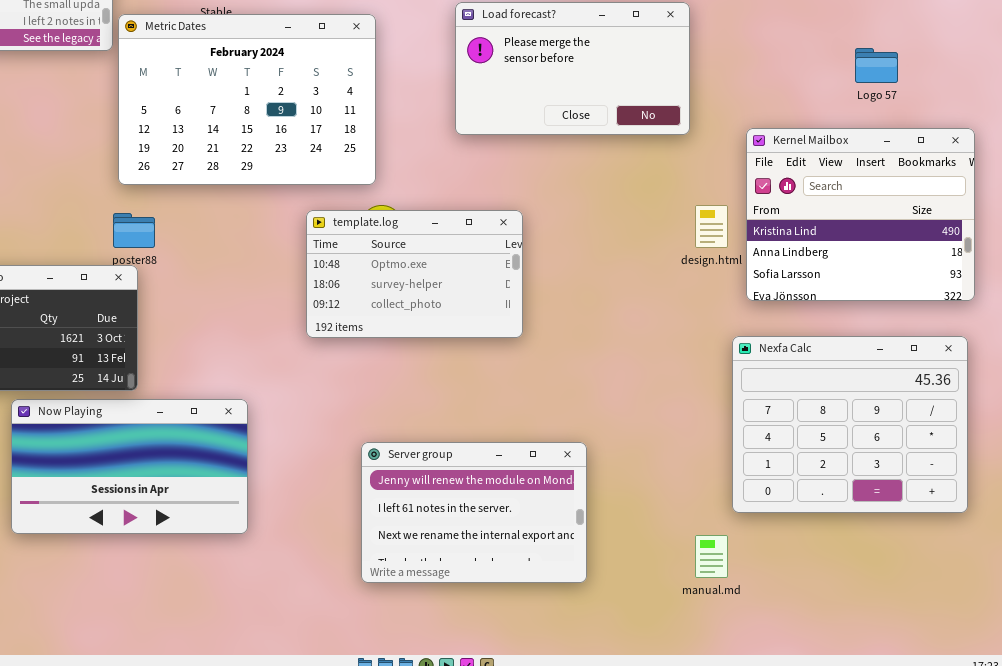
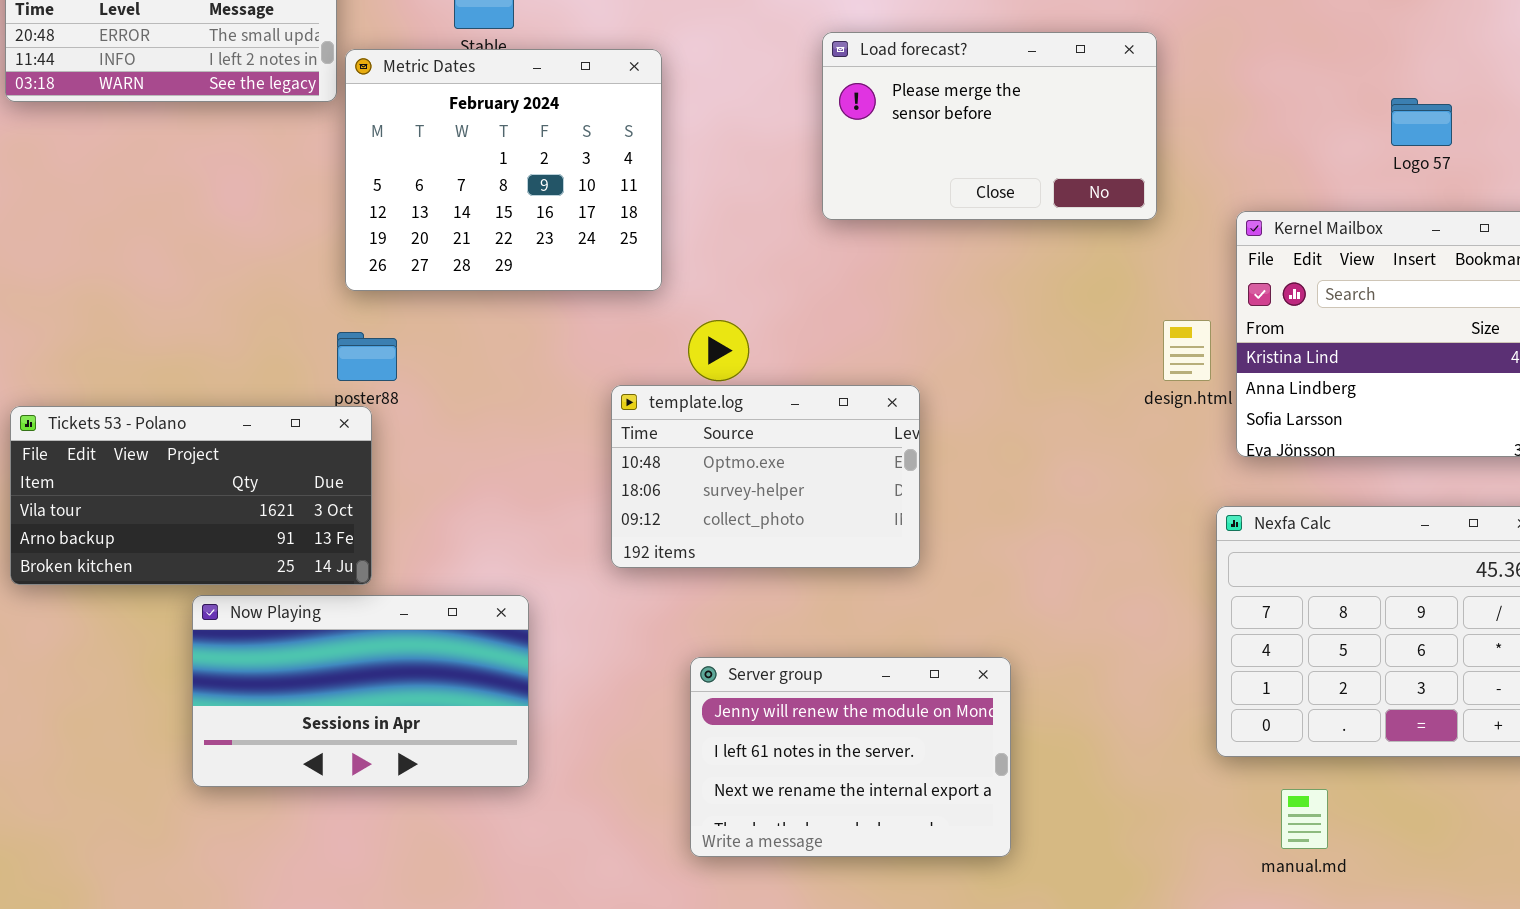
Metric Dates: [118,14,376,185] -> [345,49,662,291], resized
template.log: [306,210,523,338] -> [611,385,920,568], moved
manual.md: [695,535,728,578] -> [1281,789,1328,849], moved

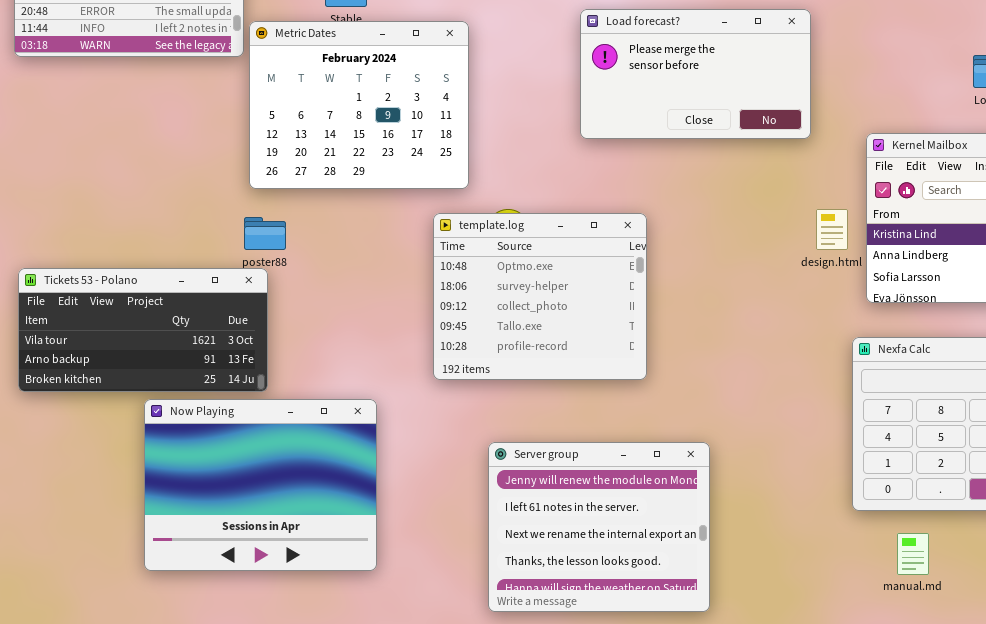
template.log: [611,385,920,568] -> [433,213,647,380], resized
Now Playing: [192,595,529,787] -> [144,399,377,571], resized
Server group: [690,657,1011,857] -> [488,442,710,612], resized

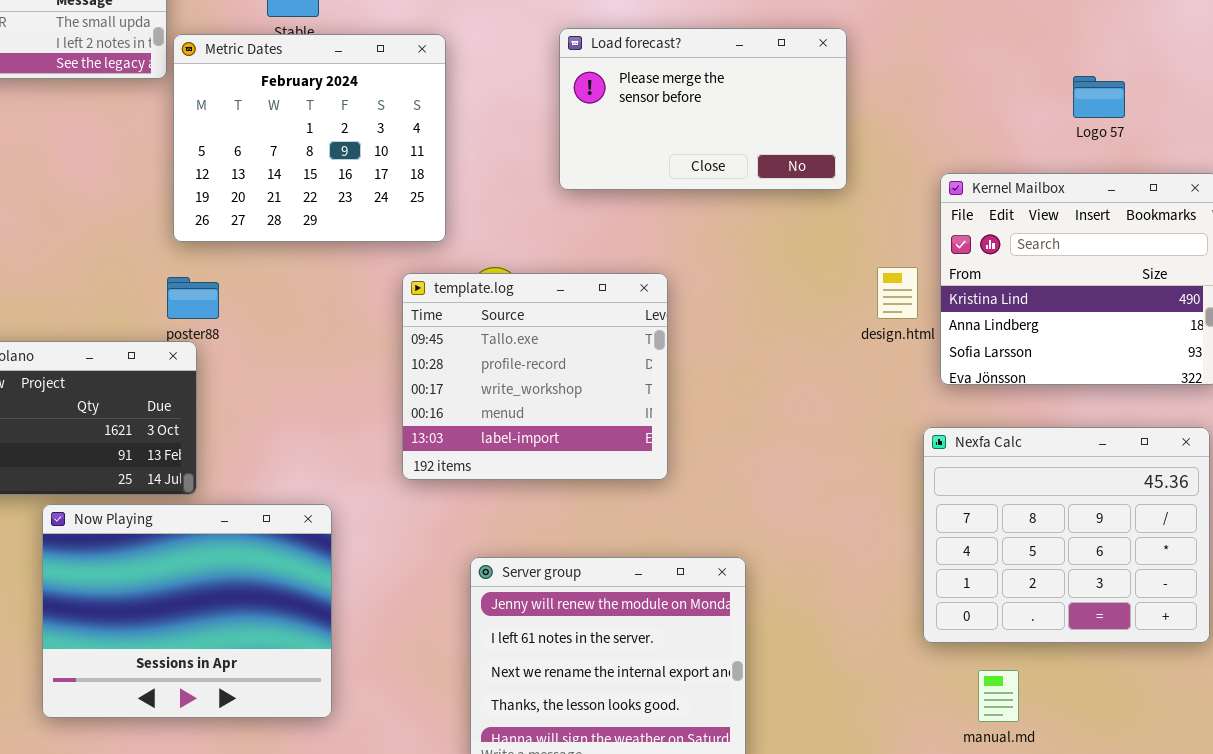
Load forecast?: [580,9,811,139] -> [559,28,847,190], moved
template.log: [433,213,647,380] -> [402,273,668,480], scrolled down 3 rows

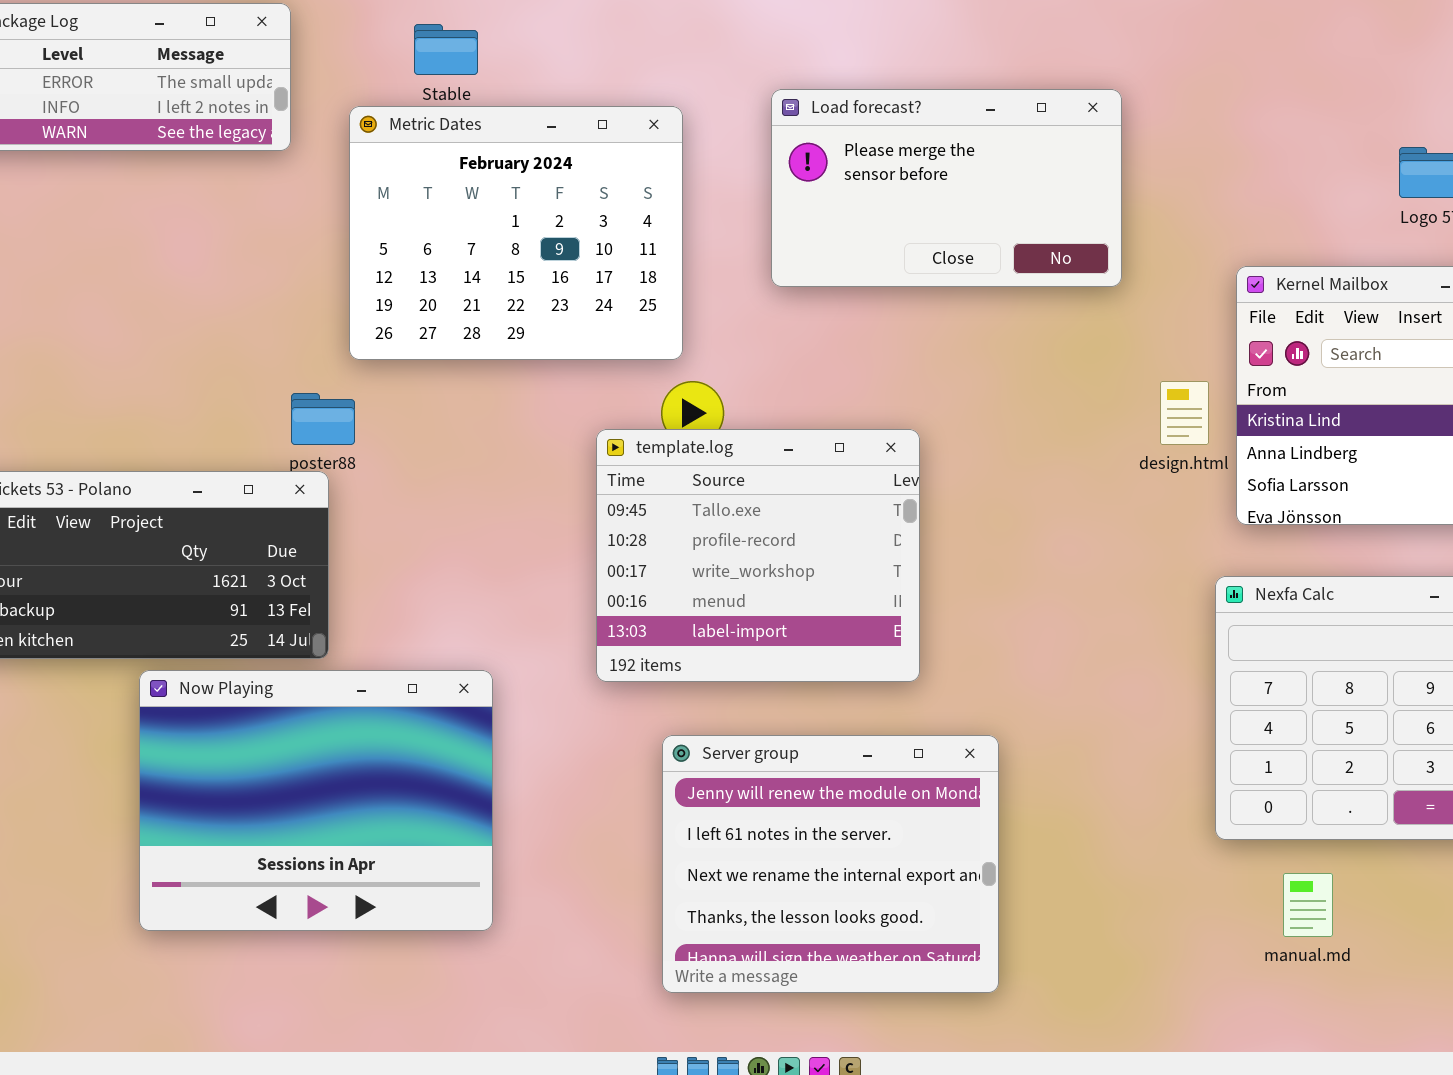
Metric Dates: [173,34,446,242] -> [349,106,683,360], moved
template.log: [402,273,668,480] -> [596,429,920,682], moved

